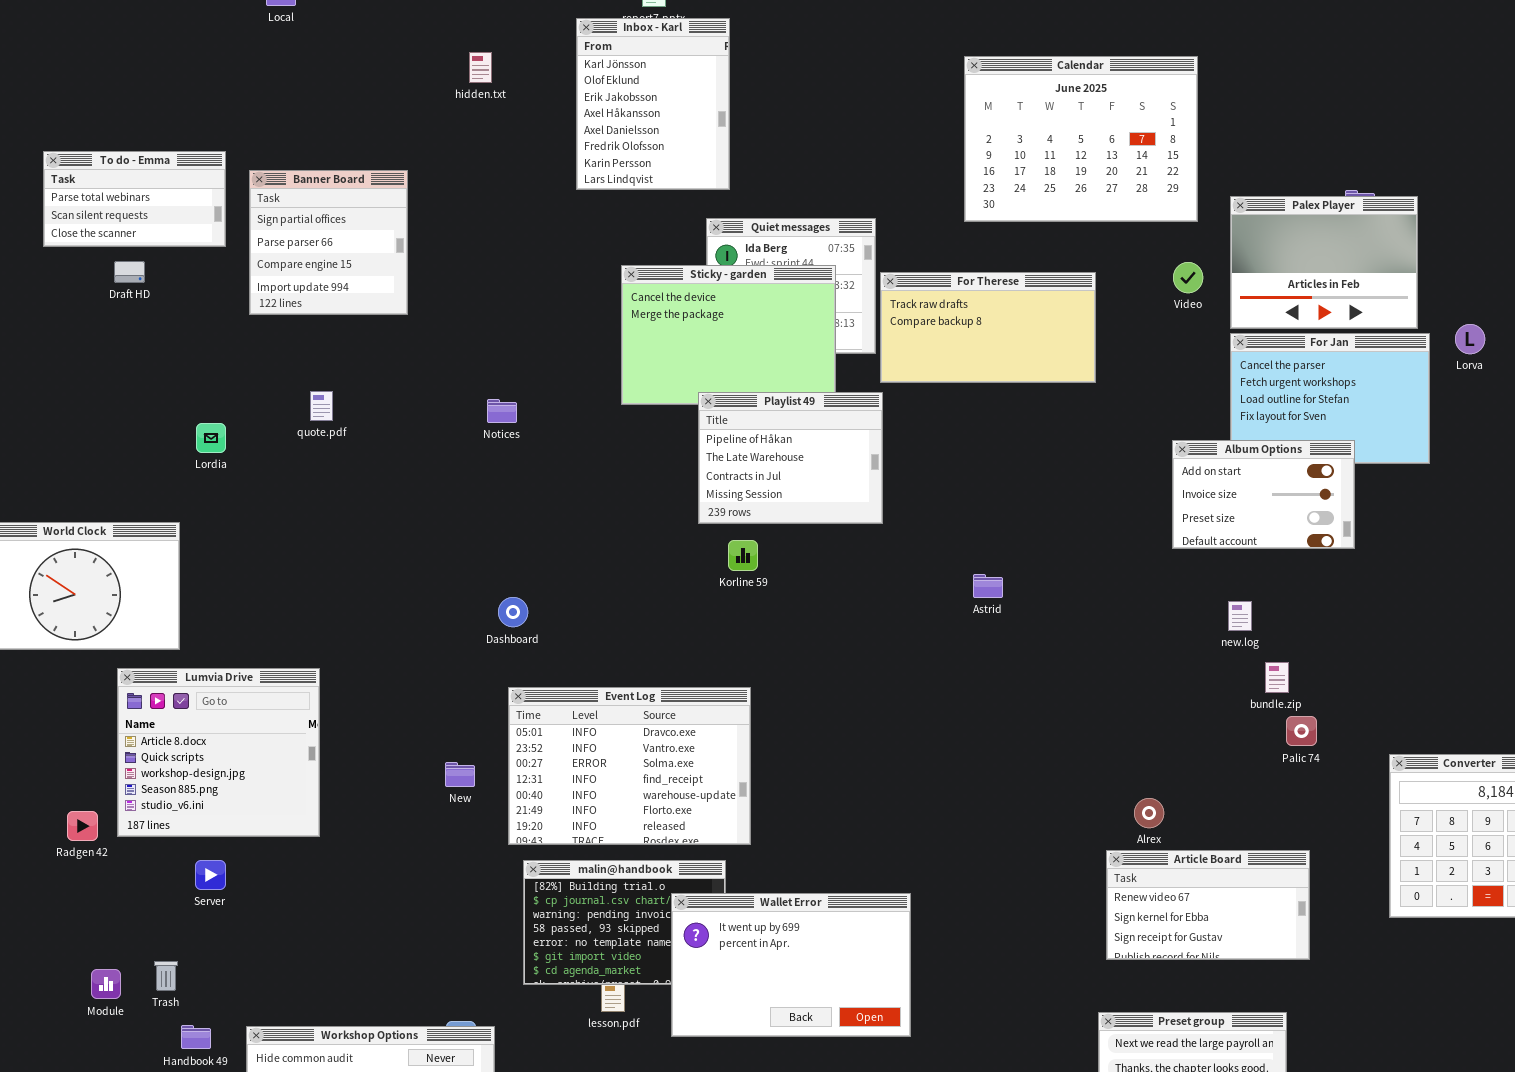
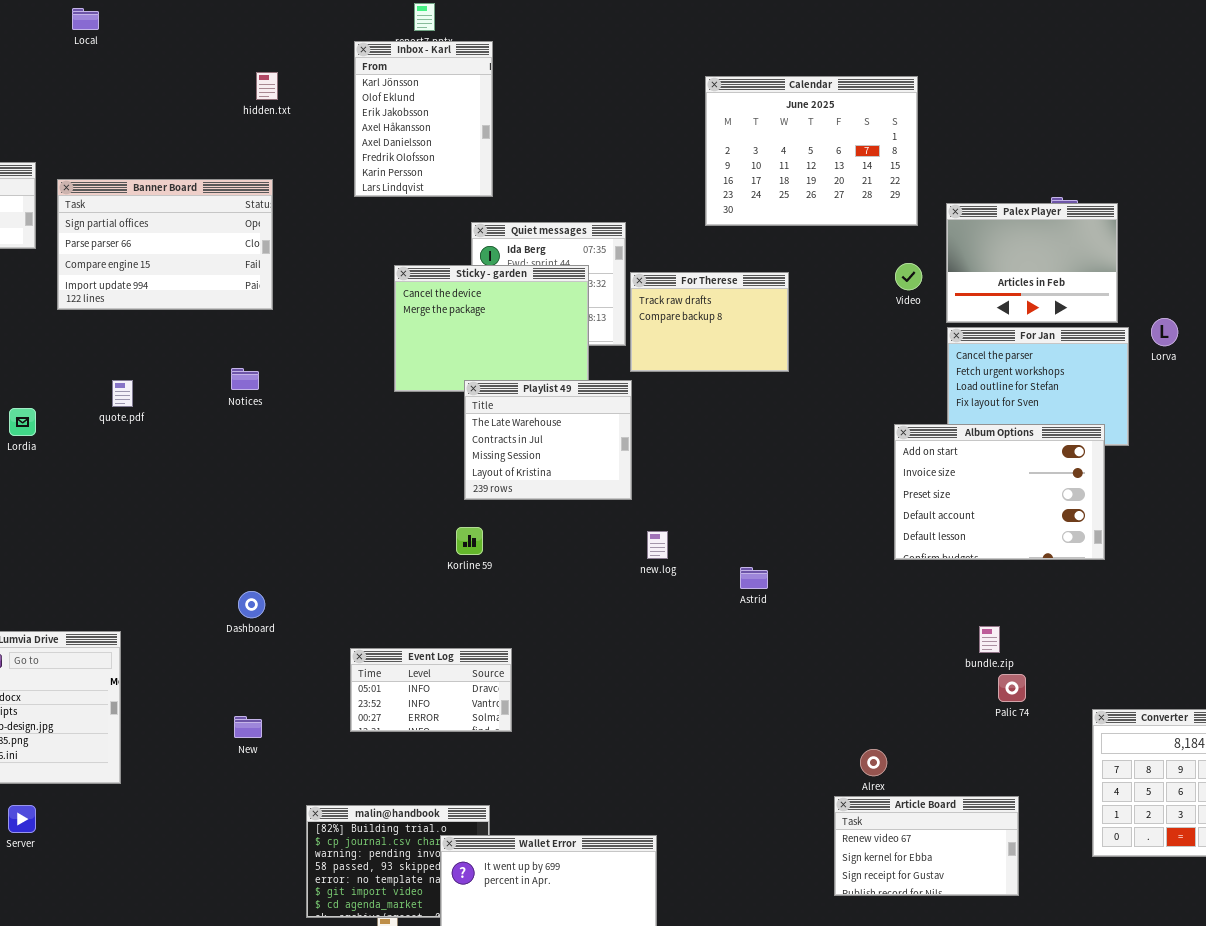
Banner Board: [249,170,408,315] -> [57,179,273,310], resized
For Therese: [880,272,1096,383] -> [630,272,789,372], resized
Playlist 49: [698,392,883,524] -> [464,380,632,500], scrolled down 1 row
Notices: [487,399,517,423] -> [231,368,259,390], moved
Album Options: [1172,440,1355,549] -> [894,424,1105,560], resized
Korline 59: [728,540,758,571] -> [456,527,483,555], moved
Astrid: [973,574,1003,598] -> [740,567,768,589], moved
Dashboard: [498,597,528,627] -> [238,591,265,618], moved
new.log: [1228,601,1252,631] -> [647,531,668,559], moved
Event Log: [508,687,751,845] -> [350,648,512,732], resized

